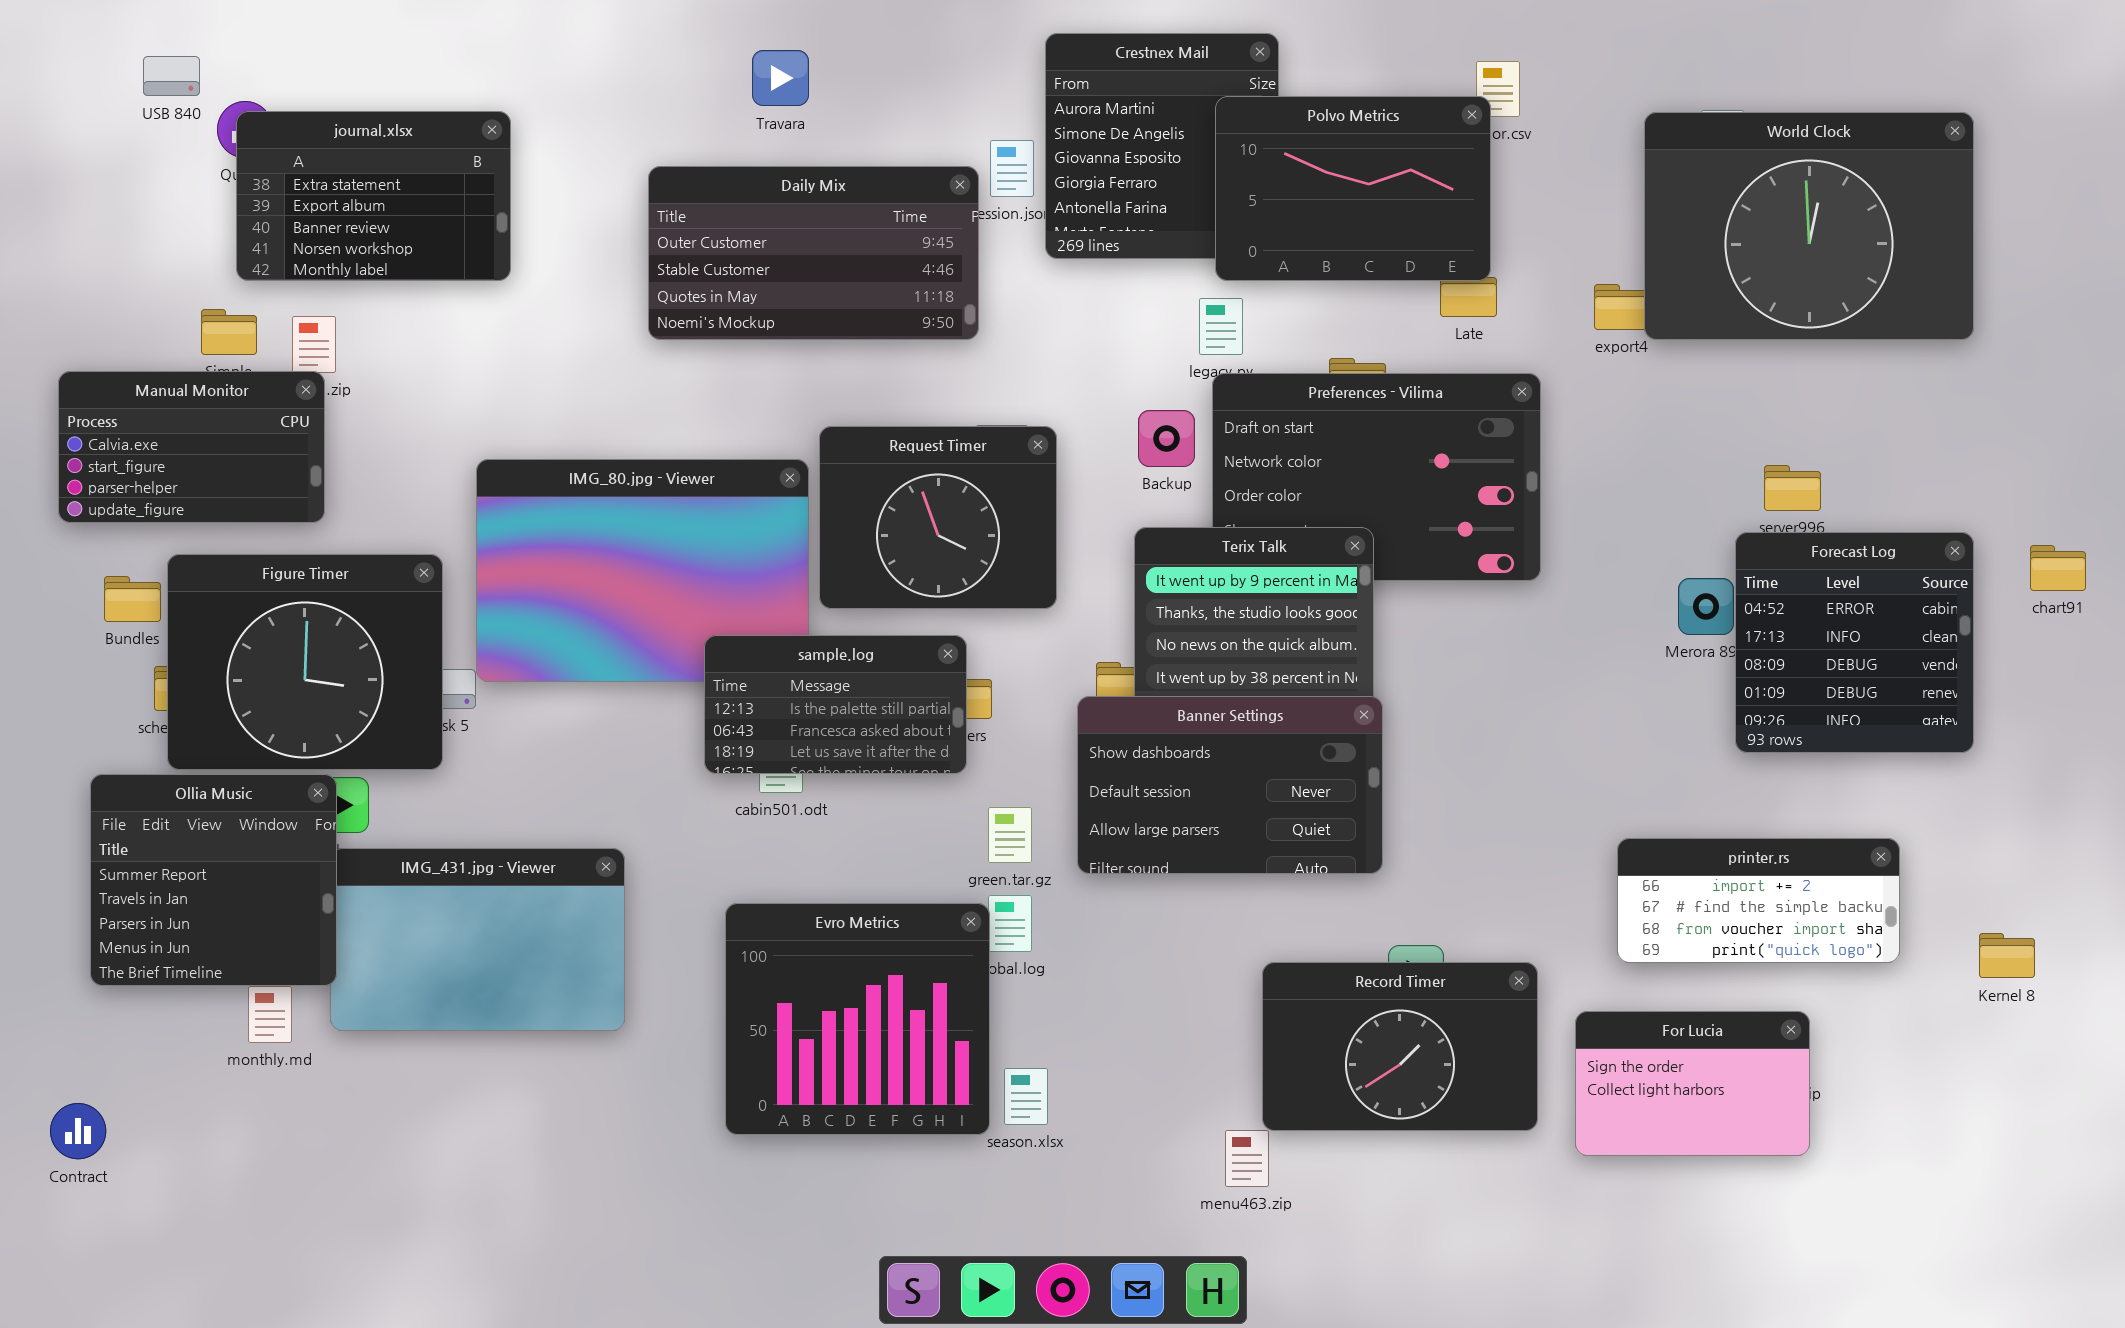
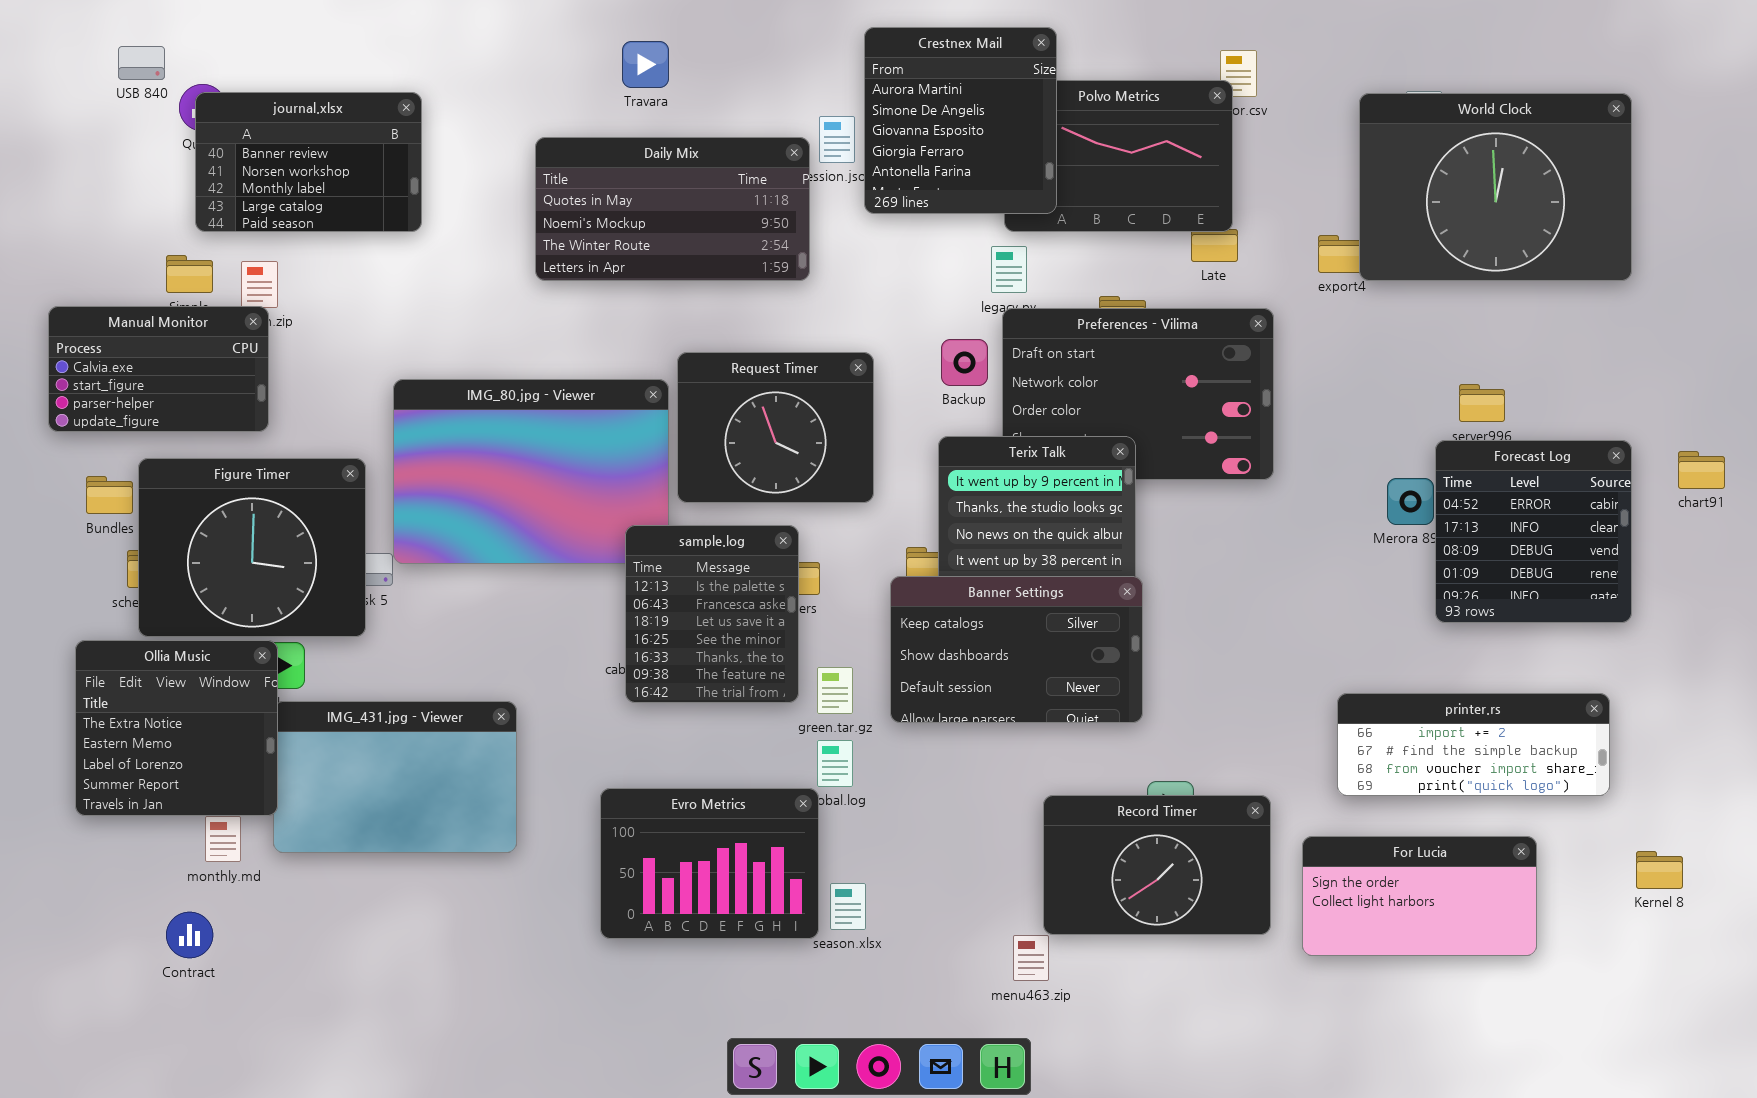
Crestnex Mail: [1045,33,1279,259] -> [864,27,1057,214], raised
journal.xlsx: [236,111,511,281] -> [195,92,422,232], scrolled down 2 rows
Daily Mix: [648,166,979,340] -> [535,137,810,281], scrolled down 2 rows
sample.log: [704,635,967,774] -> [625,525,799,703], resized
Banner Settings: [1077,696,1383,874] -> [890,576,1143,723], scrolled up 1 row
Ollia Music: [90,774,337,986] -> [75,640,278,816], scrolled up 3 rows
printer.rs: [1617,838,1900,963] -> [1337,693,1610,796], resized
Evro Metrics: [725,903,990,1135] -> [600,788,819,939], resized
Kernel 8: [1979,933,2035,978] -> [1636,851,1683,889], moved
For Lucia: [1575,1011,1810,1156] -> [1302,836,1537,956], resized
Contract: [50,1103,106,1159] -> [166,912,213,958], moved

